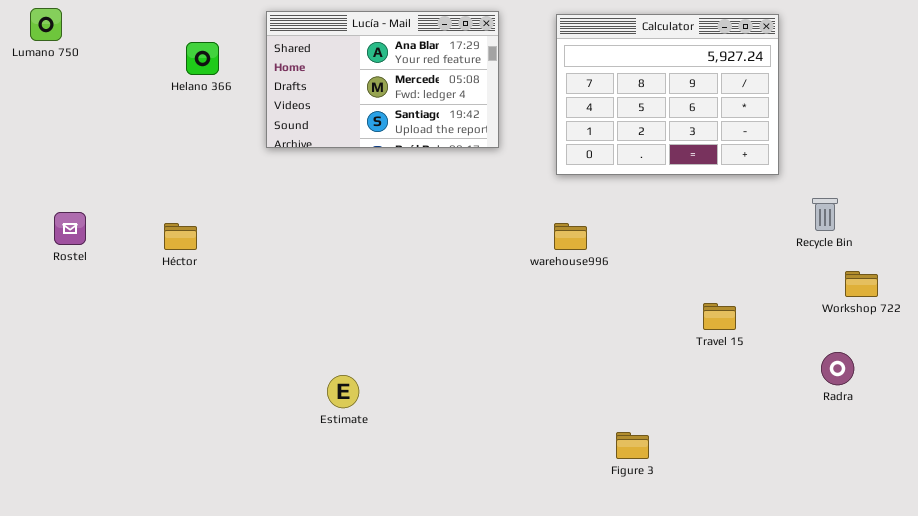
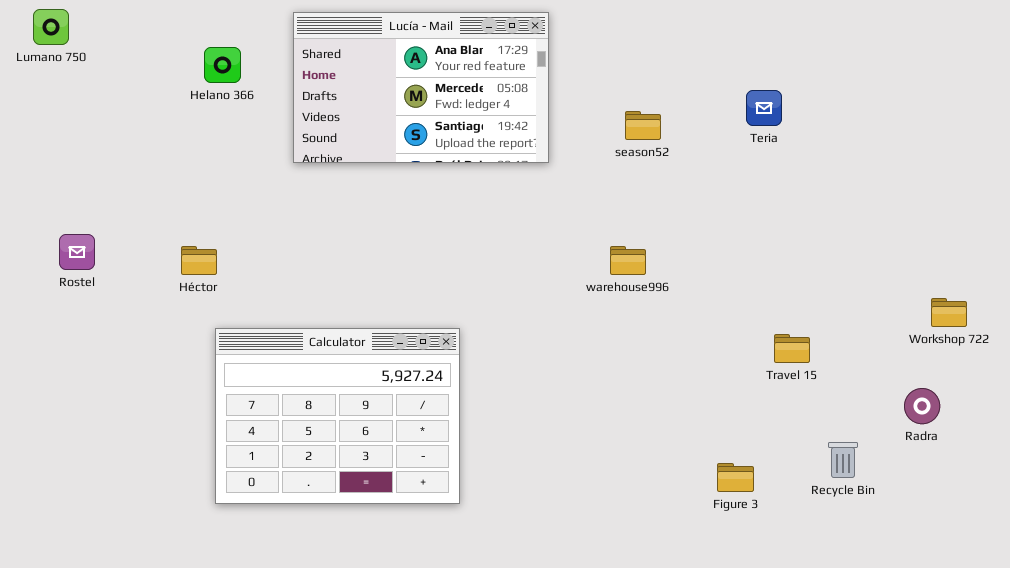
Calculator: [556,14,779,175] -> [215,328,460,504], moved
Recycle Bin: [812,198,838,231] -> [828,442,858,478], moved
Figure 3: [616,432,649,459] -> [717,463,754,492], moved

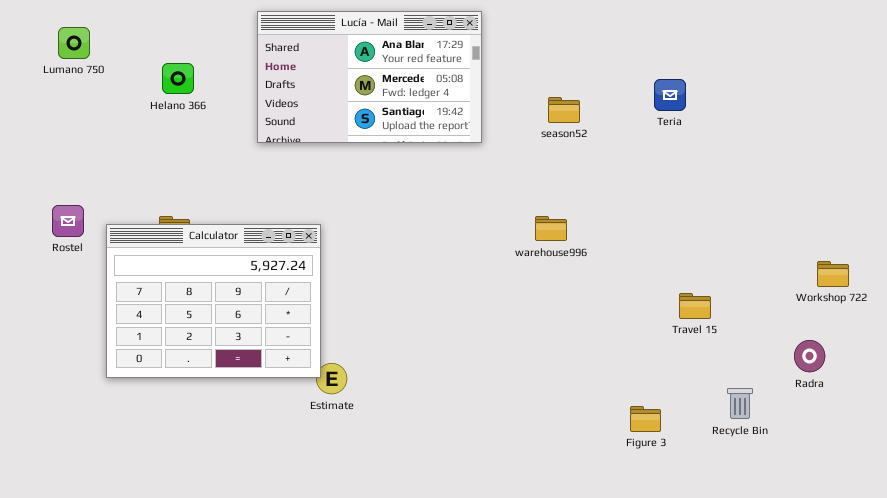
Lumano 750: [33,9,69,45] -> [58,27,90,59], moved
Helano 366: [204,47,241,83] -> [162,63,194,94], moved
Calculator: [215,328,460,504] -> [106,224,321,378], moved

